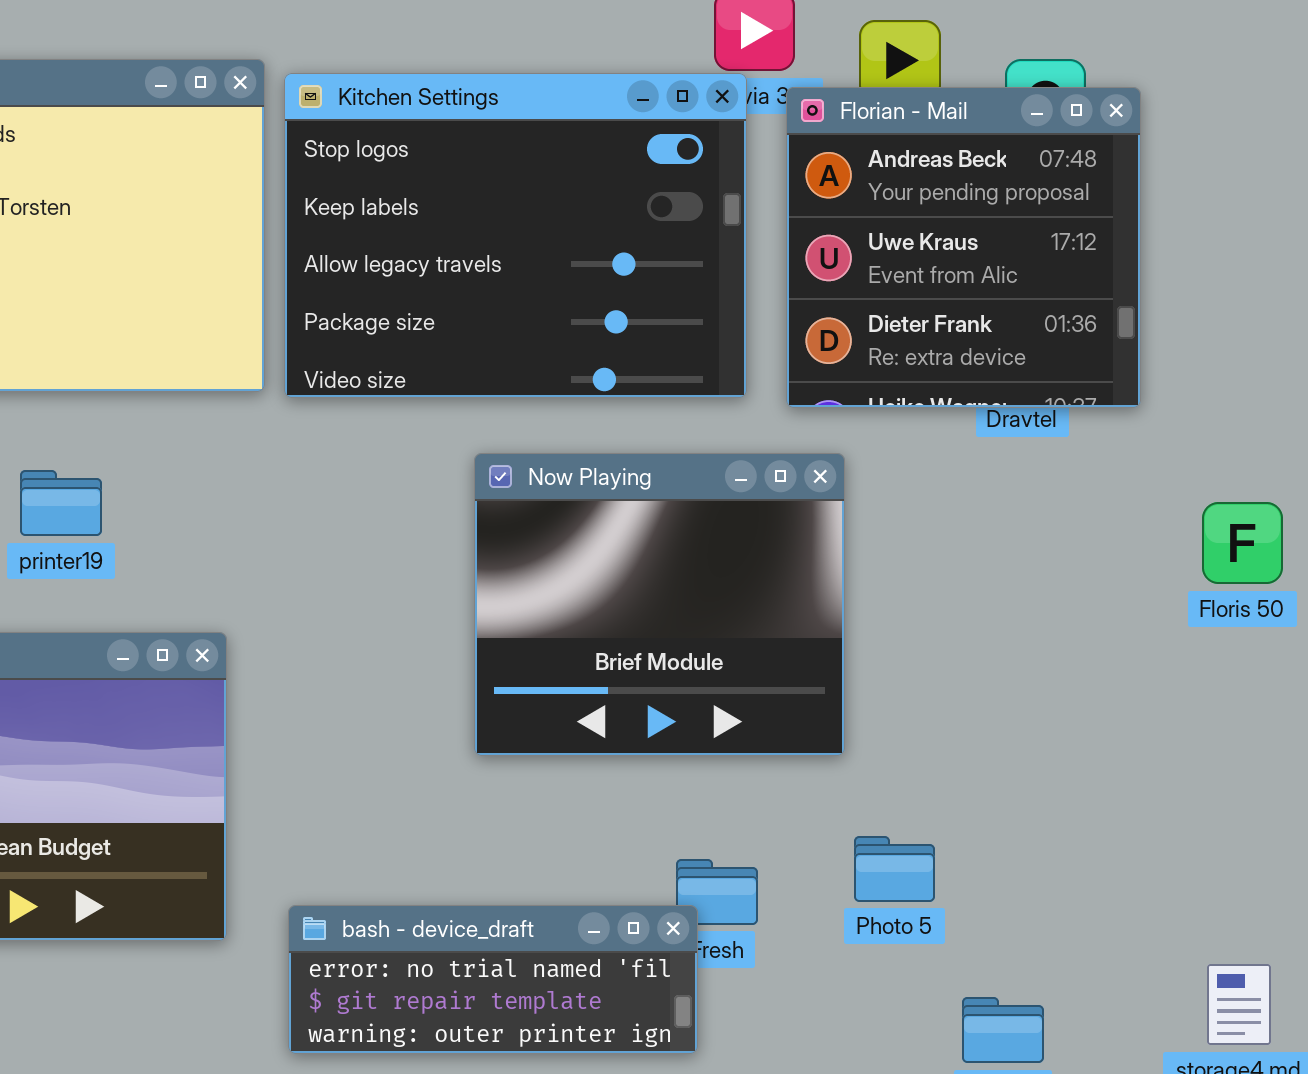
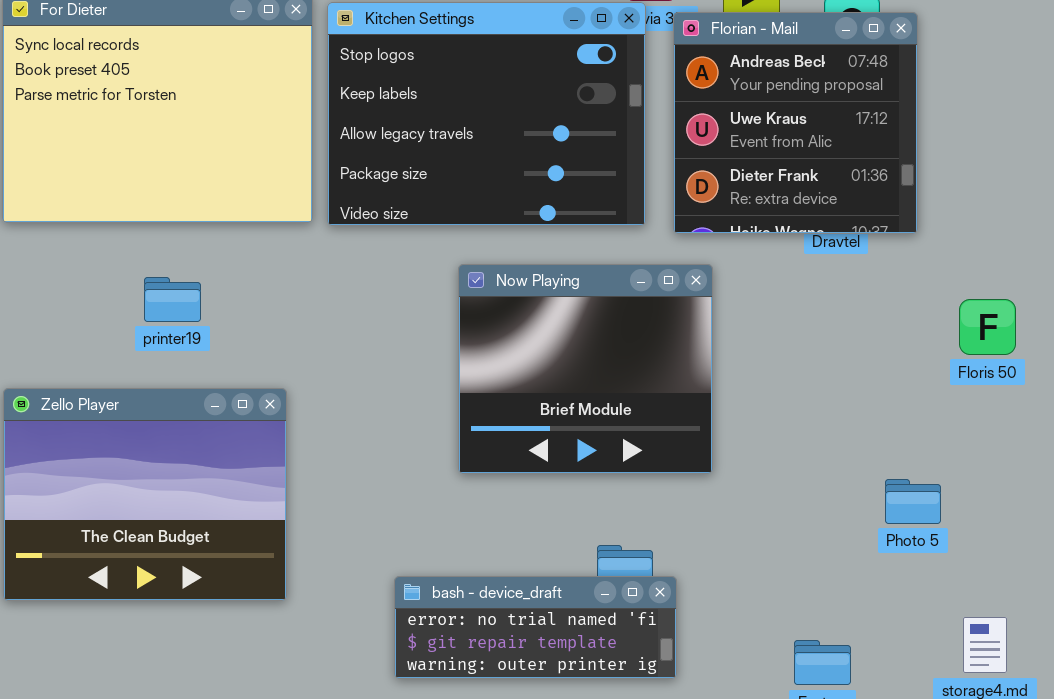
Photo 5: [854,836,935,902] -> [885,479,941,524], moved
bash - device_draft: [288,905,698,1054] -> [394,576,677,679], moved

